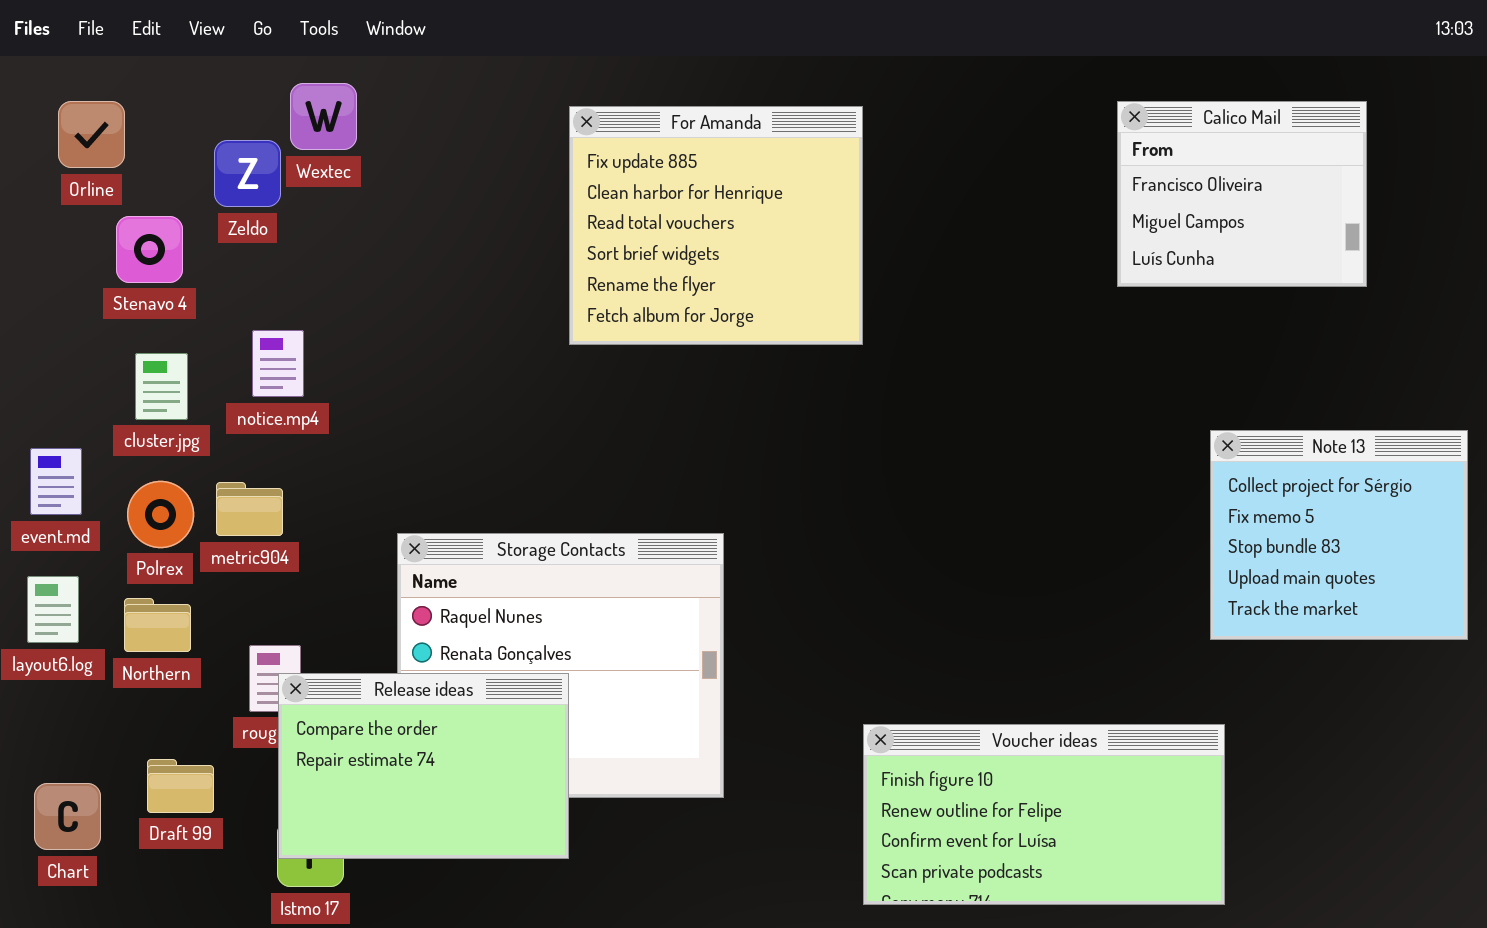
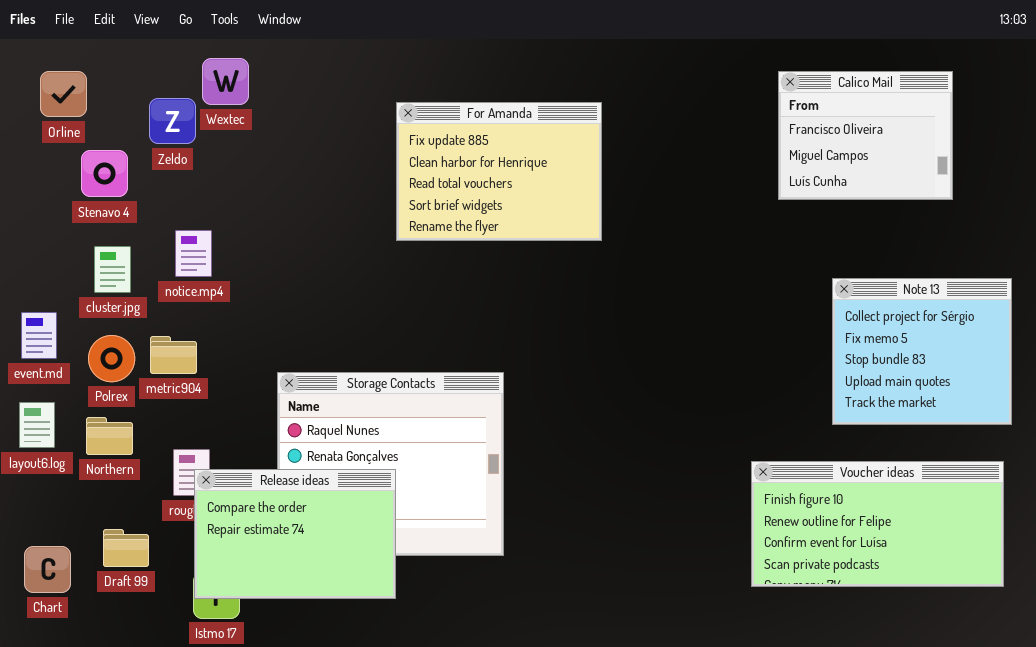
For Amanda: [569,106,863,345] -> [396,102,602,241], resized
Note 13: [1210,430,1468,640] -> [832,278,1012,425], moved
Voucher ideas: [863,724,1225,905] -> [751,461,1004,587], moved

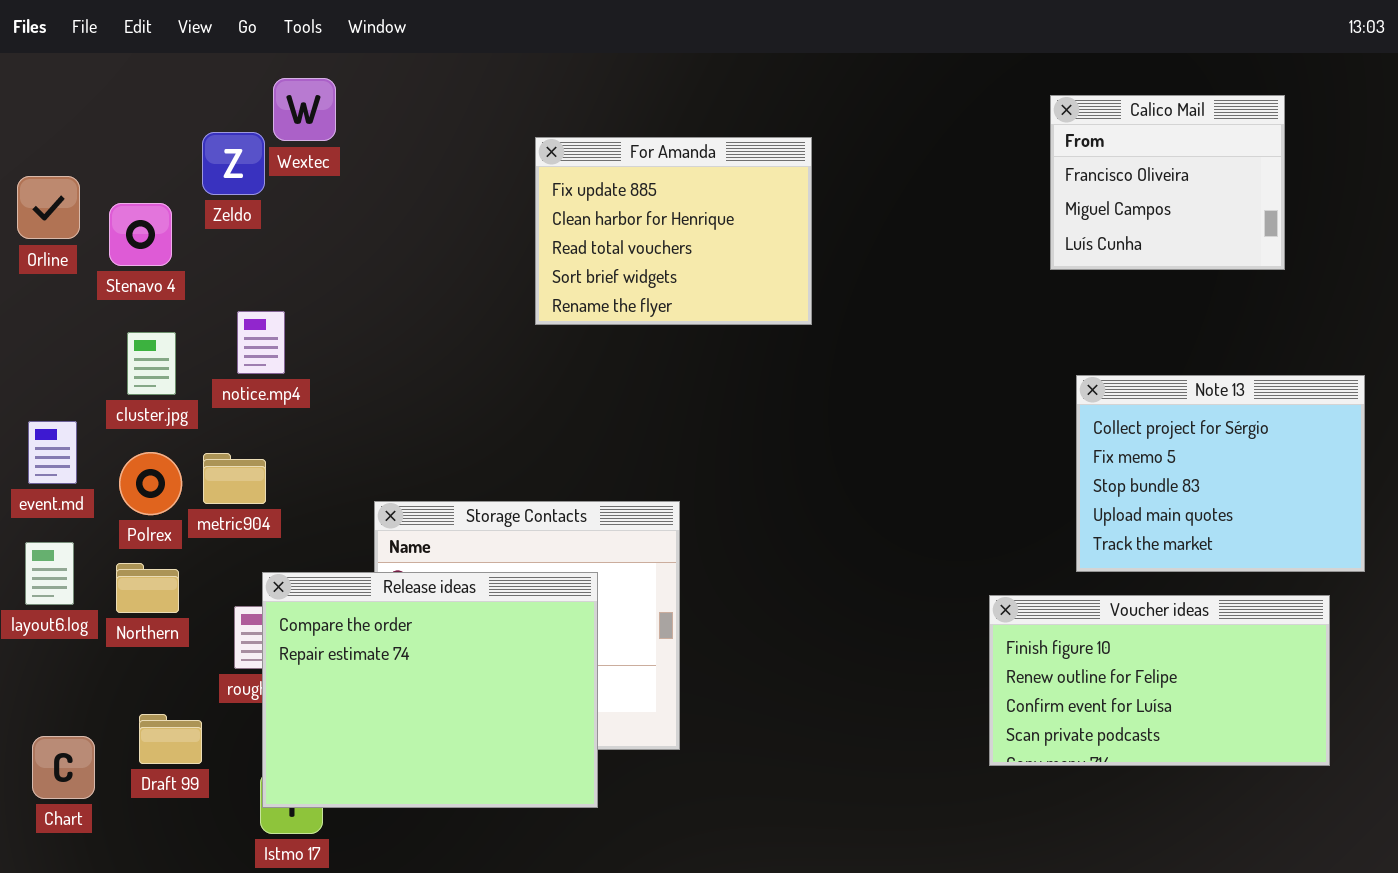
Orline: [40,71,87,117] -> [17,176,80,239], moved
Note 13: [832,278,1012,425] -> [1076,375,1365,572], resized
Voucher ideas: [751,461,1004,587] -> [989,595,1330,766], moved
Release ideas: [194,469,396,599] -> [262,572,598,808], resized

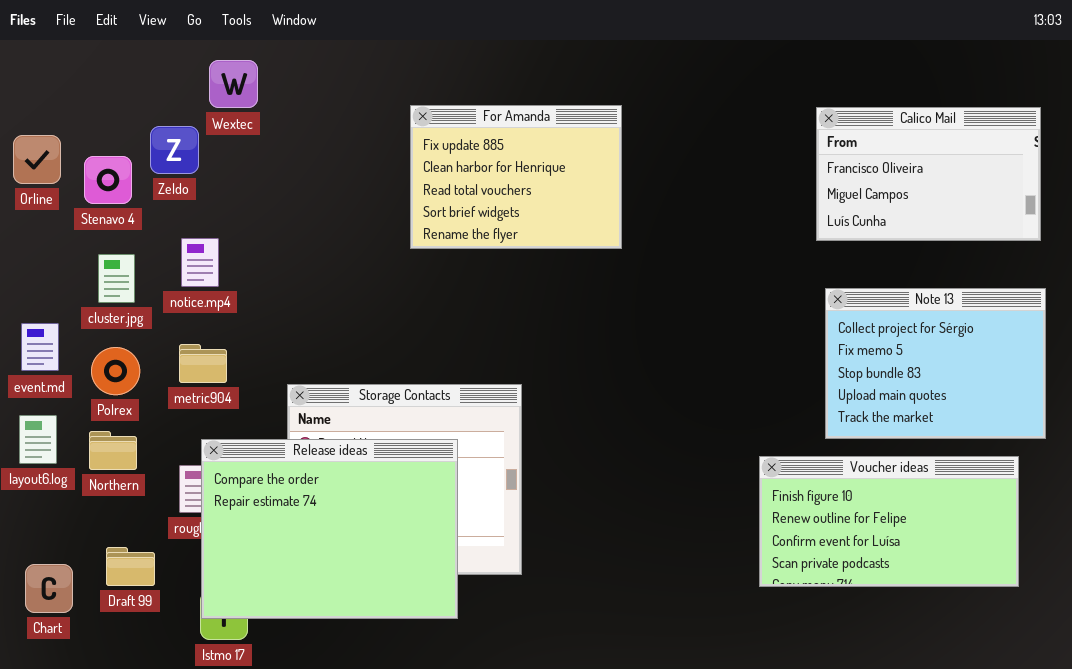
Calico Mail: [1050,95,1285,270] -> [816,107,1041,241], moved, resized
Zeldo: [202,132,265,195] -> [150,126,199,174], moved
metric904: [203,453,266,504] -> [179,344,227,383], moved

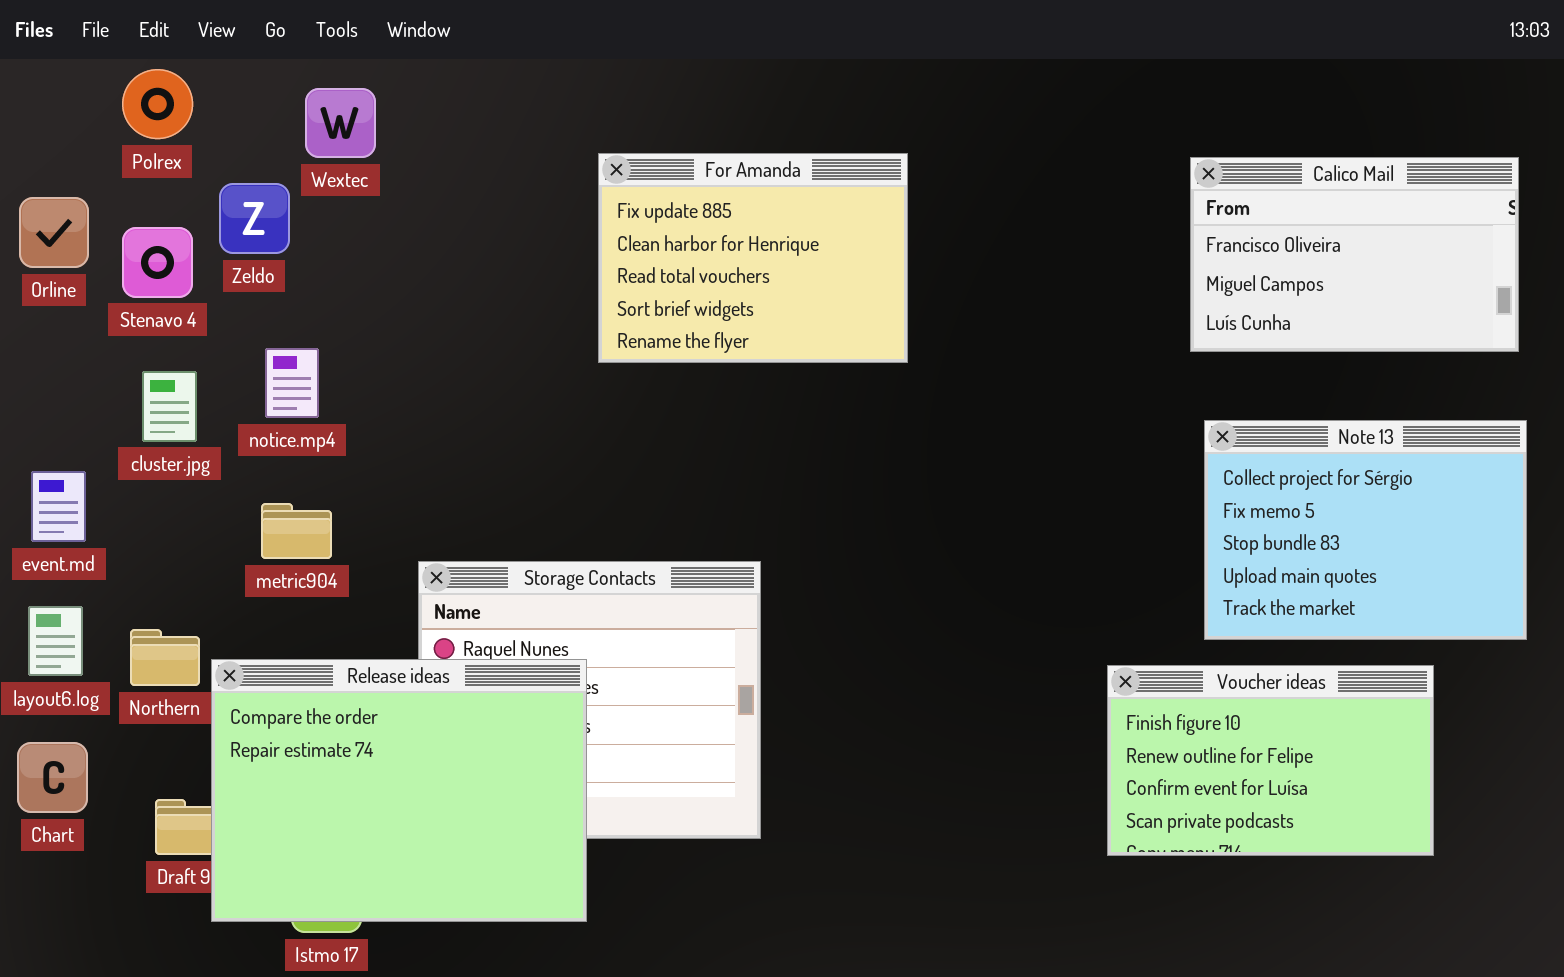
Polrex: [91,347,140,395] -> [122,69,193,139], moved
Release ideas: [201,439,458,619] -> [211,659,587,922], moved
Voucher ideas: [759,456,1019,587] -> [1107,665,1434,856], resized
Chart: [25,564,73,613] -> [17,742,88,813], moved

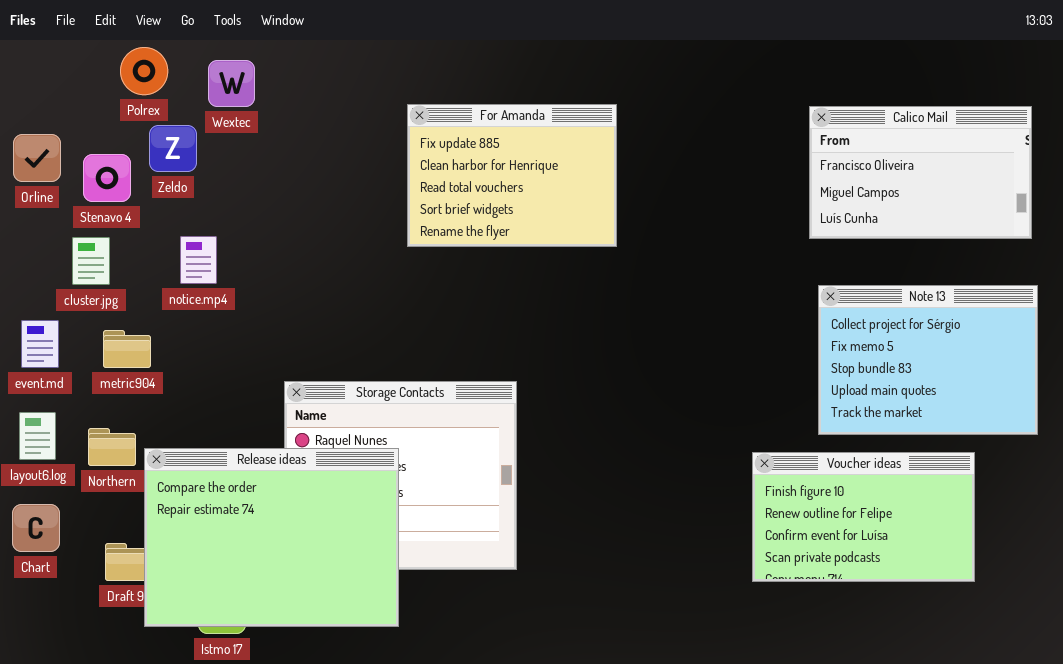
Polrex: [122,69,193,139] -> [120,47,168,95], moved
cluster.jpg: [142,371,197,442] -> [72,237,110,285], moved
metric904: [261,503,332,559] -> [103,330,151,368], moved

